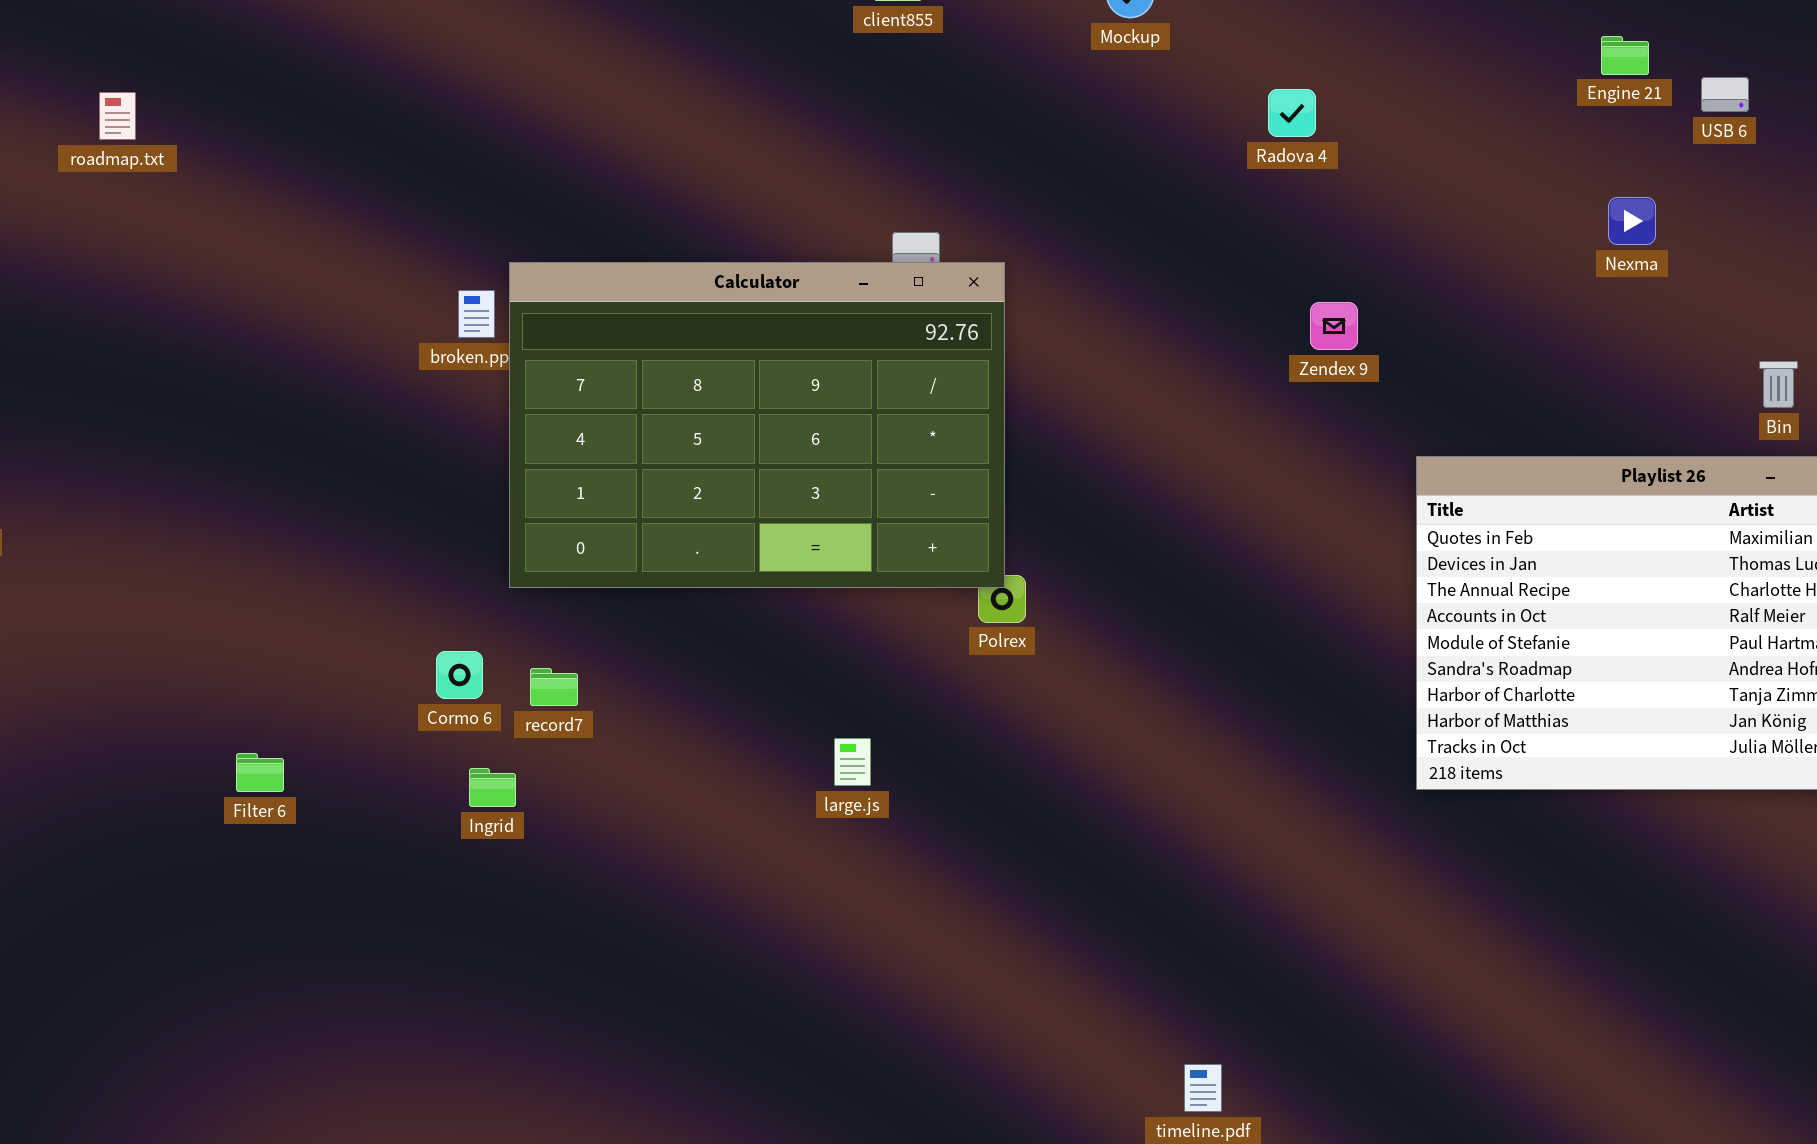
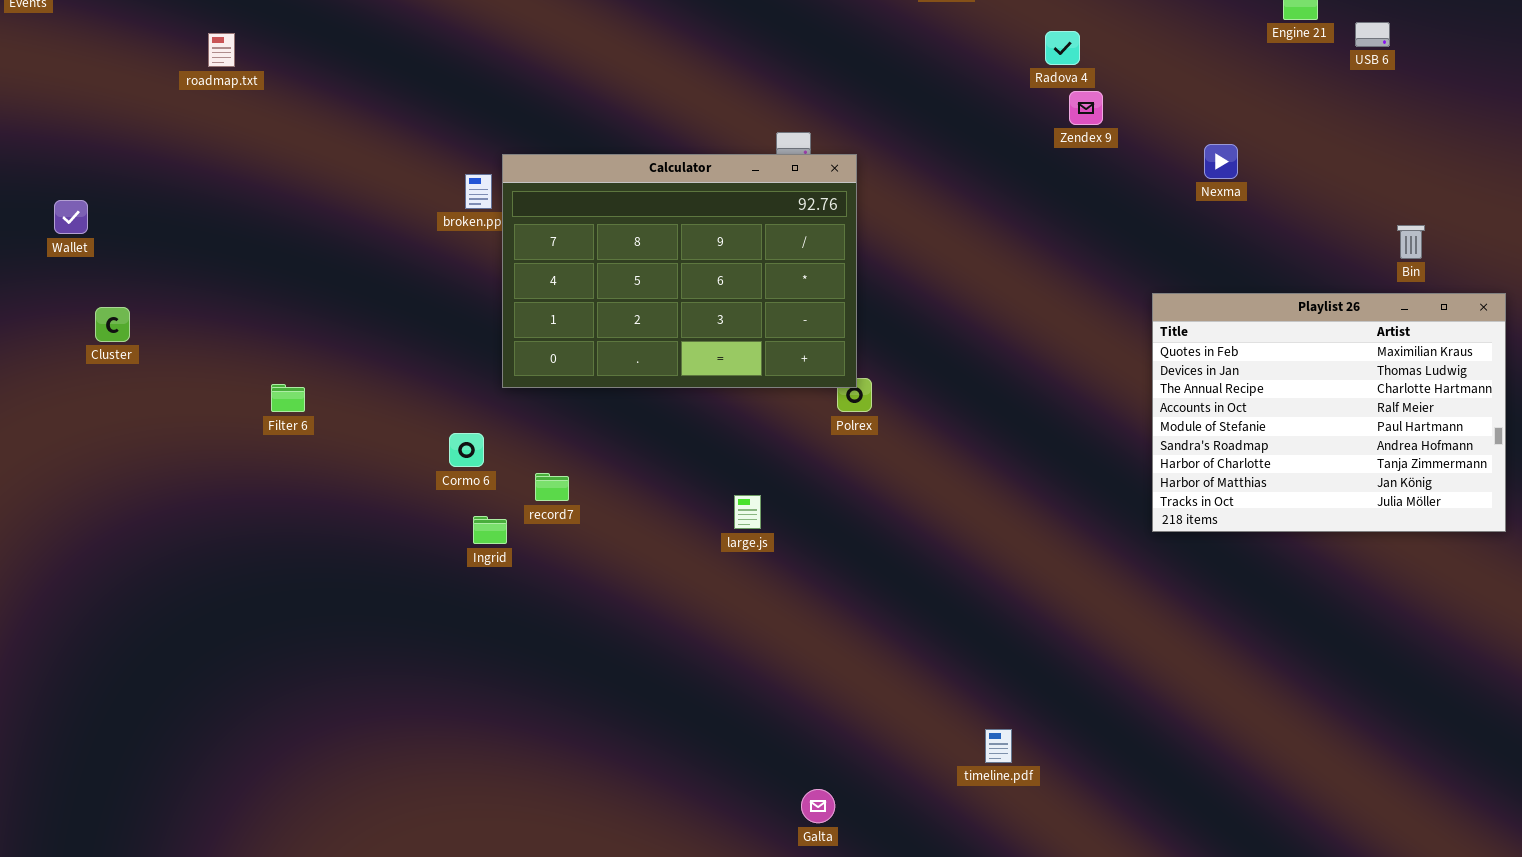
Nexma: [1608,197,1656,245] -> [1204,144,1238,179], moved
Zendex 9: [1310,302,1358,350] -> [1069,91,1103,125], moved
record7: [530,668,578,706] -> [535,473,569,501], moved
Filter 6: [236,753,284,792] -> [271,384,305,412], moved

